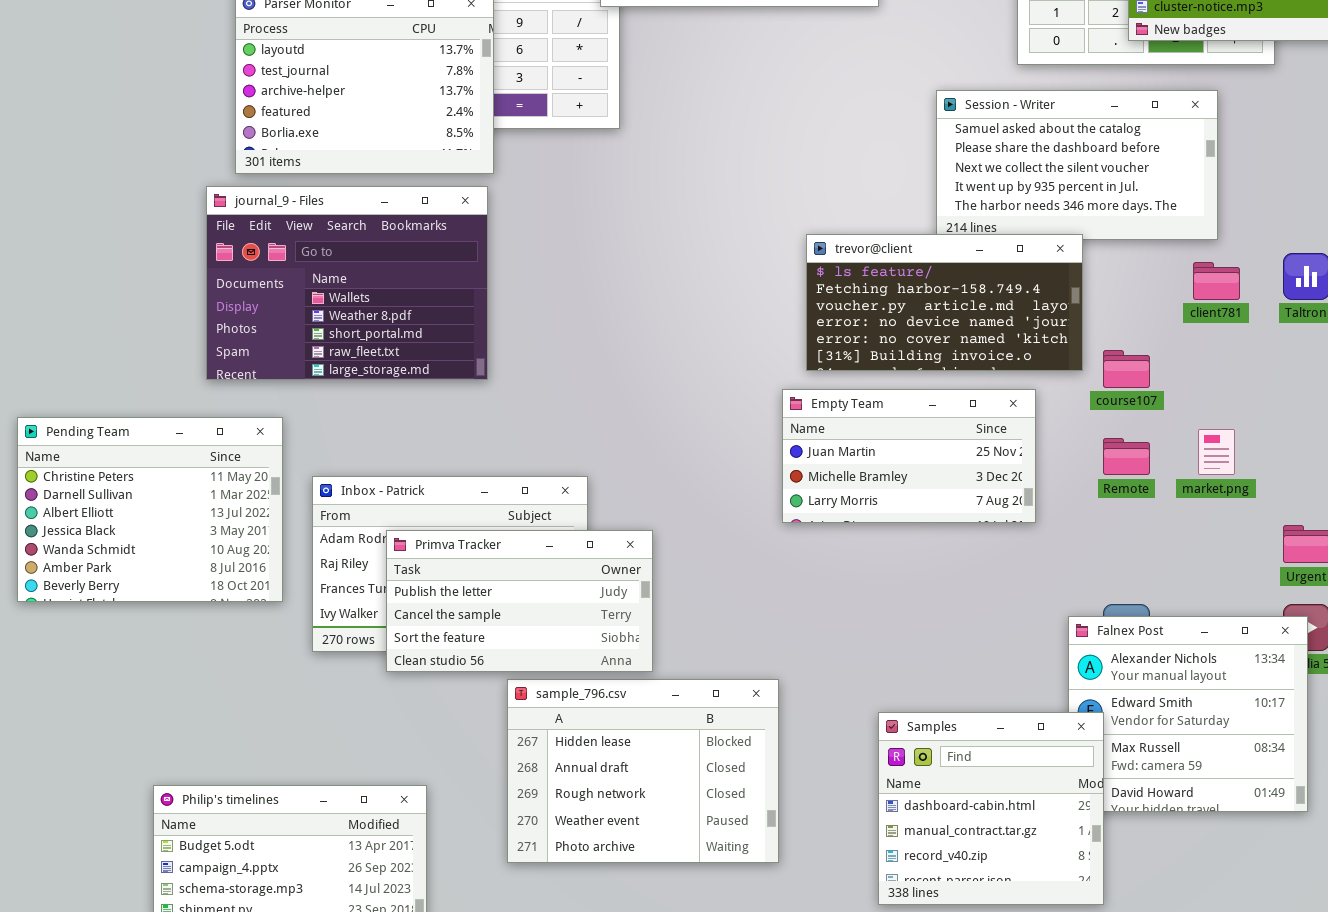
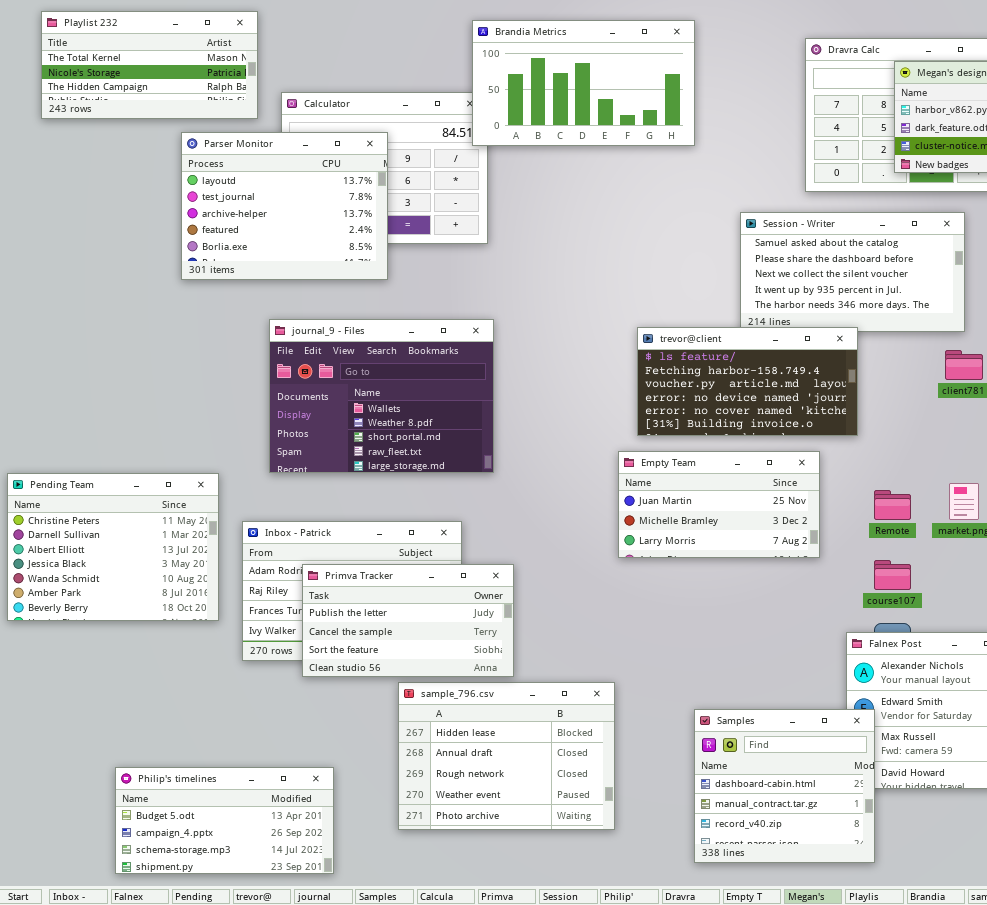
journal_9 - Files: [206,186,488,380] -> [269,319,494,473], moved
course107: [1103,350,1150,388] -> [874,560,911,590], moved

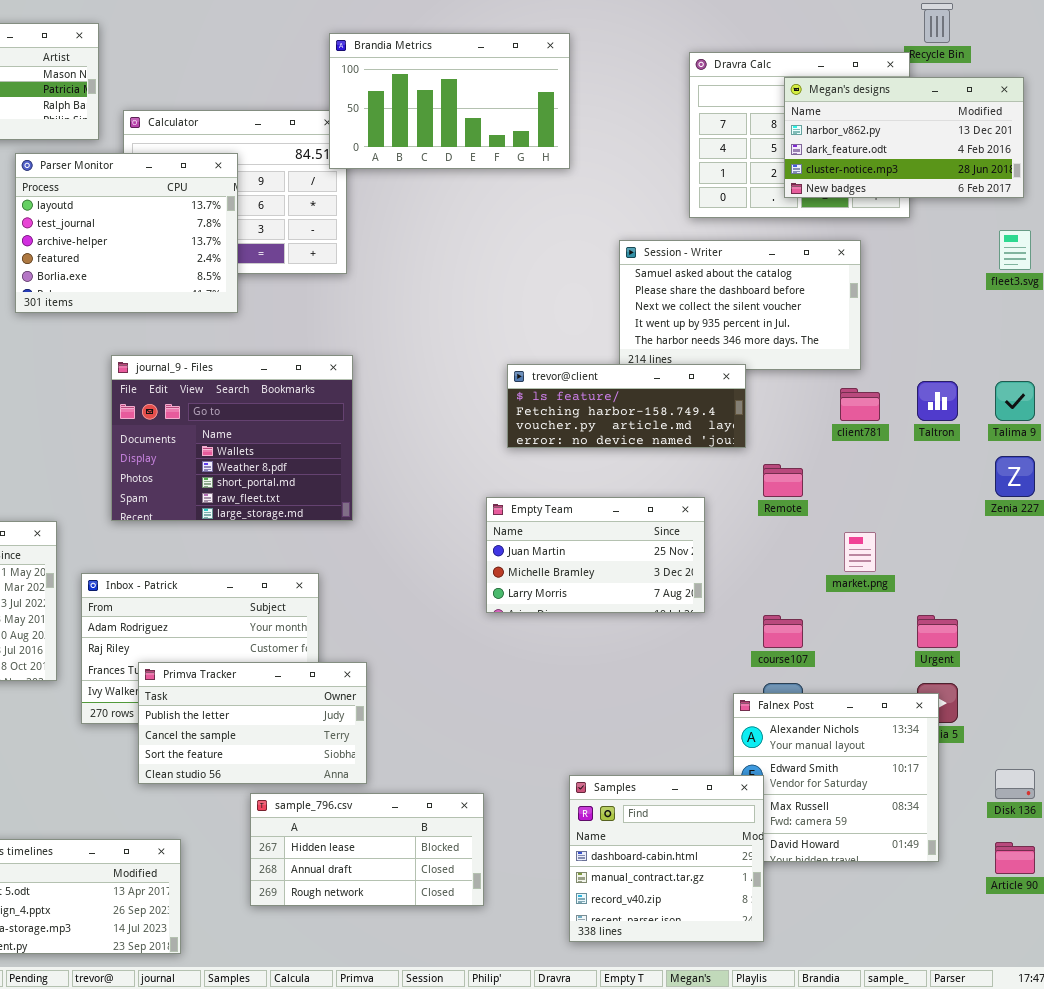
trevor@client: [637,327,858,436] -> [507,364,746,448], resized
Remote: [874,490,911,520] -> [763,464,803,497], moved
Primva Tracker: [302,564,514,677] -> [138,662,367,784], moved
sample_796.csv: [398,682,615,830] -> [250,793,484,906], resized

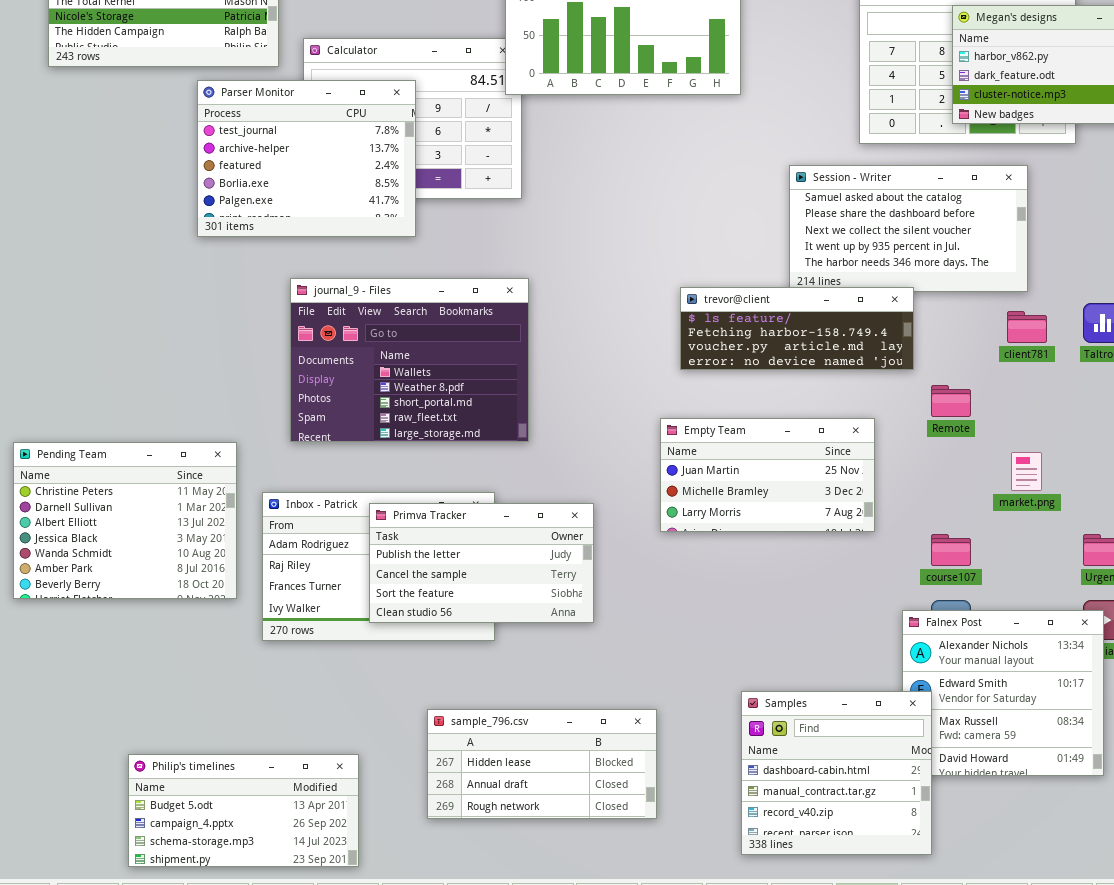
Parser Monitor: [15,153,238,313] -> [197,80,416,237], scrolled down 1 row
Primva Tracker: [138,662,367,784] -> [369,503,594,623], moved

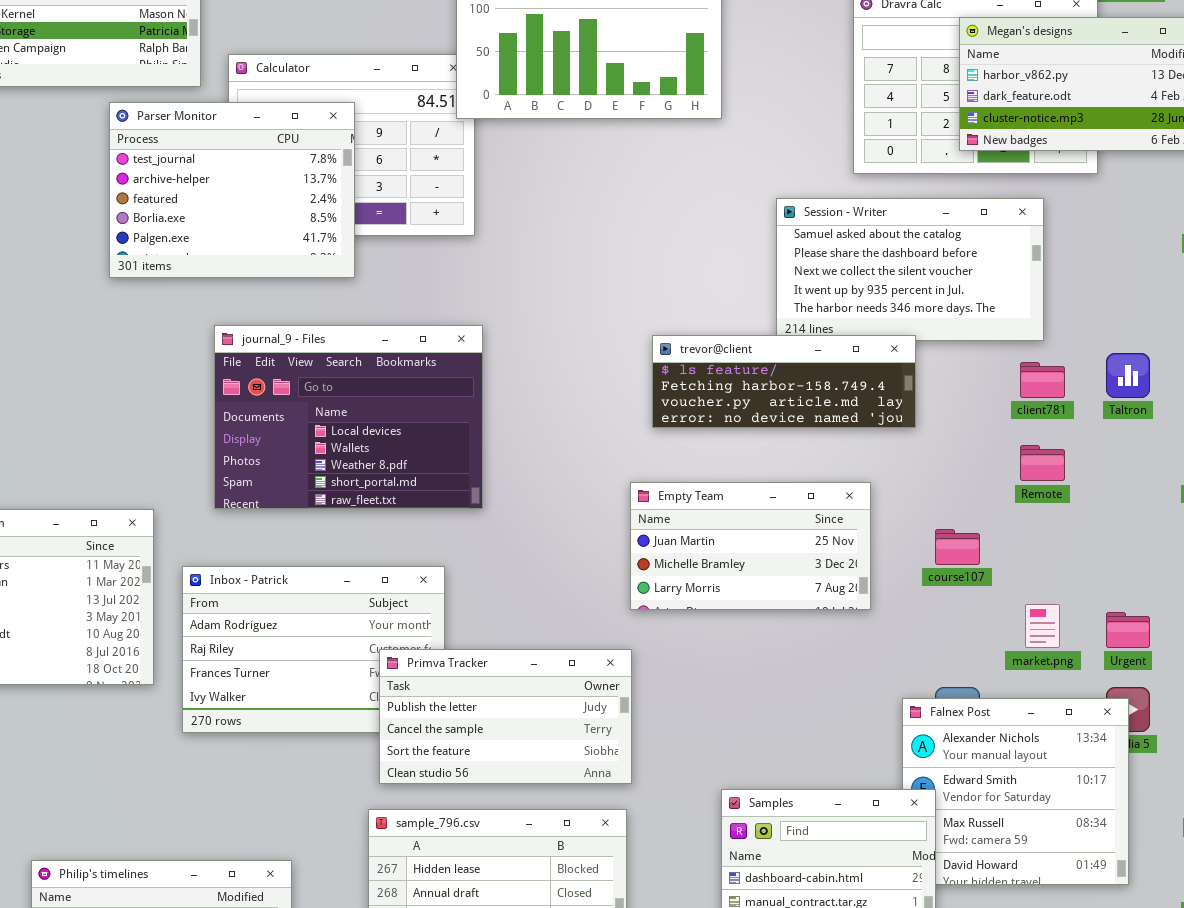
journal_9 - Files: [290,278,529,442] -> [214,325,483,509], scrolled up 1 row
Remote: [931,385,971,417] -> [1020,445,1065,481], moved
market.png: [1011,452,1042,491] -> [1025,604,1060,648], moved
Primva Tracker: [369,503,594,623] -> [379,649,632,784], moved
course107: [931,534,971,566] -> [935,529,980,565], moved

